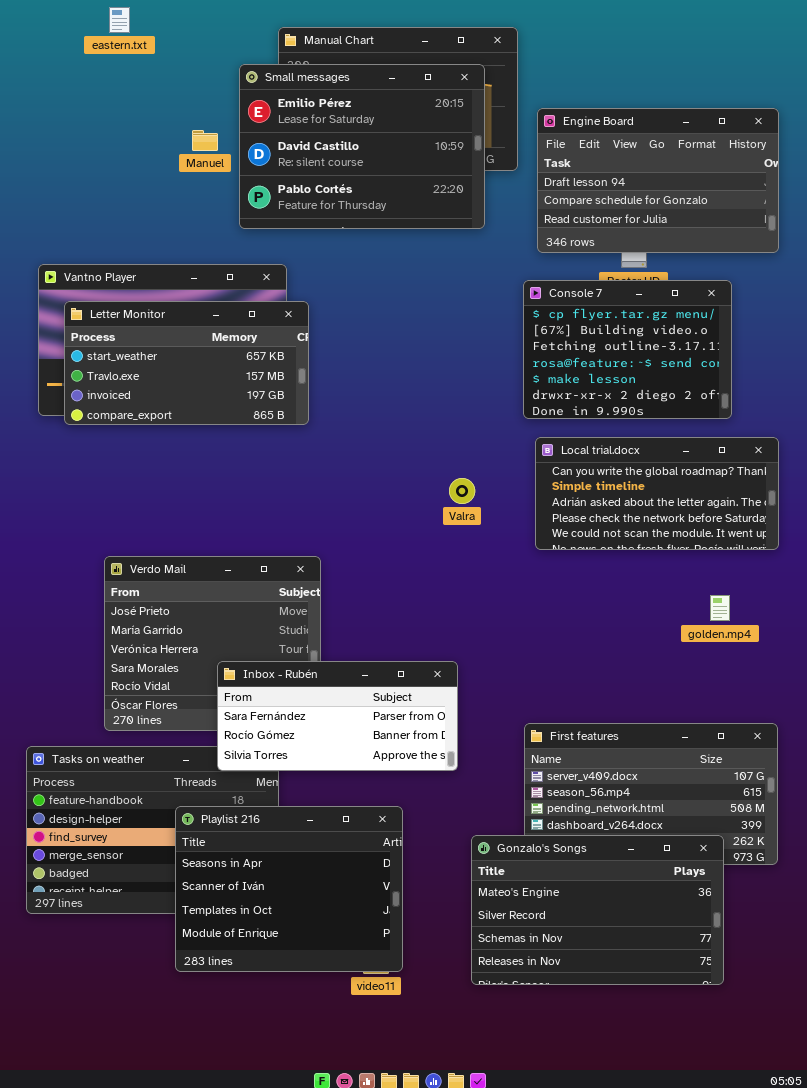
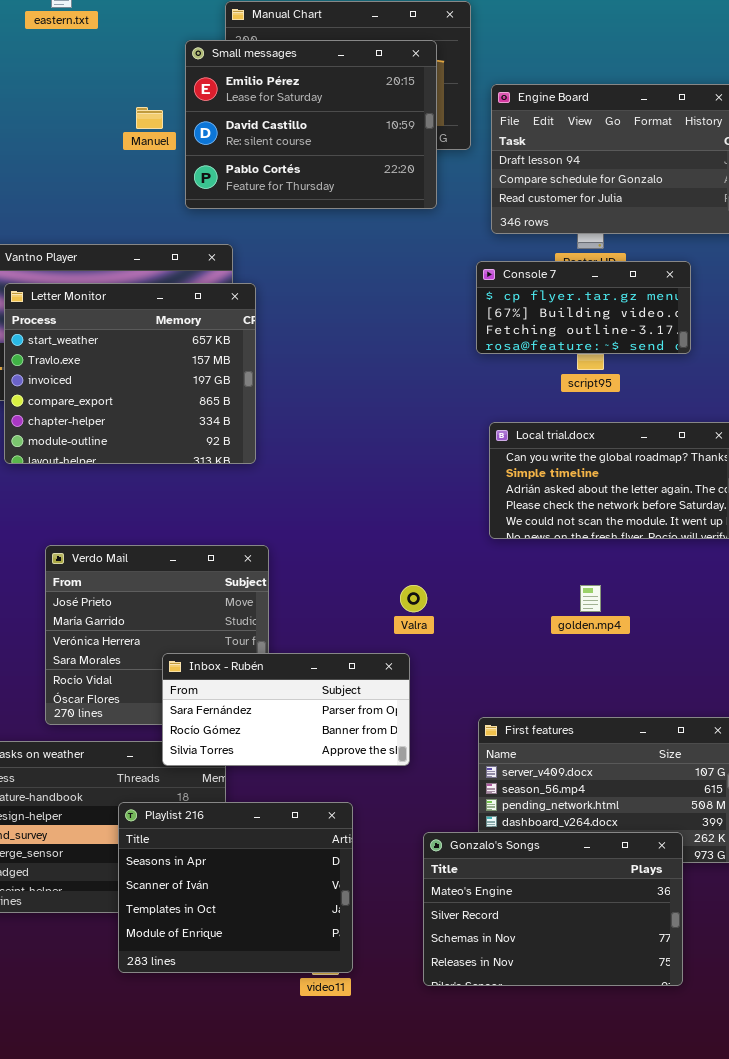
Console 7: [523,280,732,419] -> [476,261,691,354], resized
Letter Monitor: [64,301,309,425] -> [4,283,256,464], resized
Valra: [449,478,475,504] -> [400,585,427,612], moved
golden.mp4: [710,595,730,621] -> [580,585,601,612], moved

